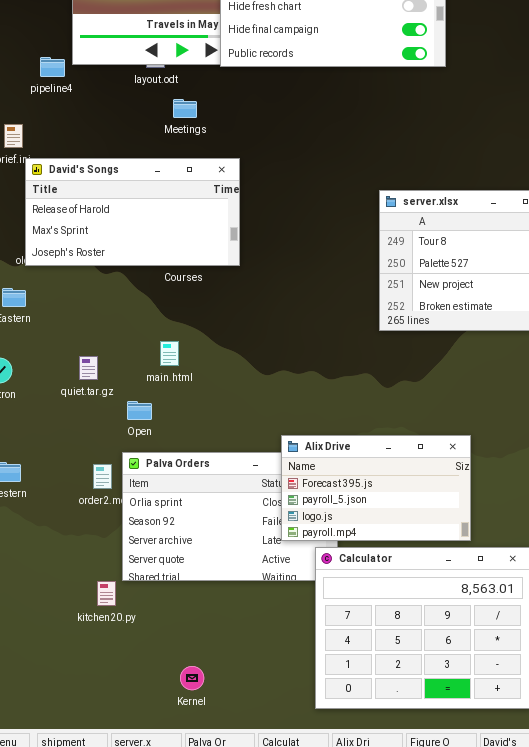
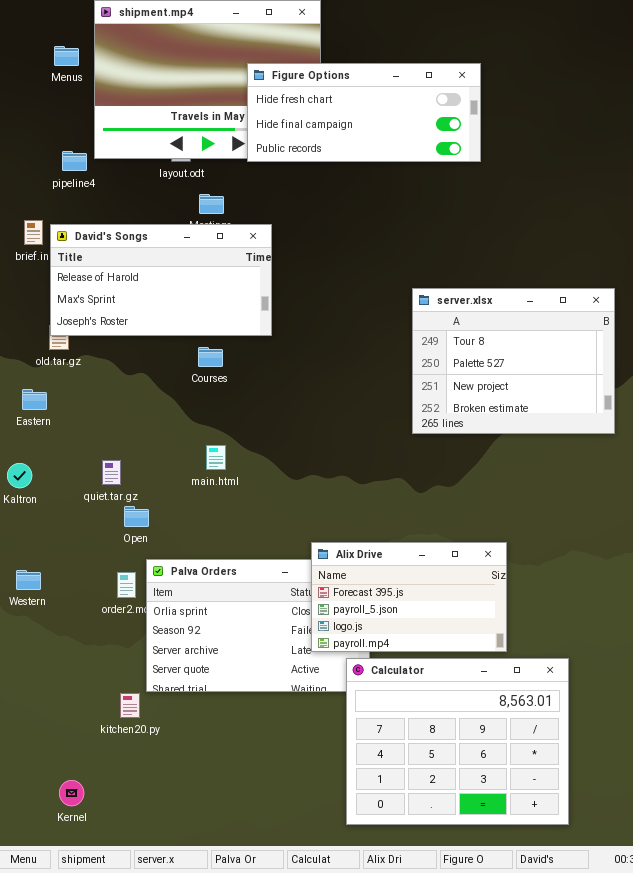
David's Songs: [25,158,240,266] -> [50,224,272,336], moved
main.html: [160,341,179,366] -> [206,445,226,470], moved
Open: [127,401,152,420] -> [124,506,149,527], moved
Kernel: [180,666,204,690] -> [59,780,84,806], moved

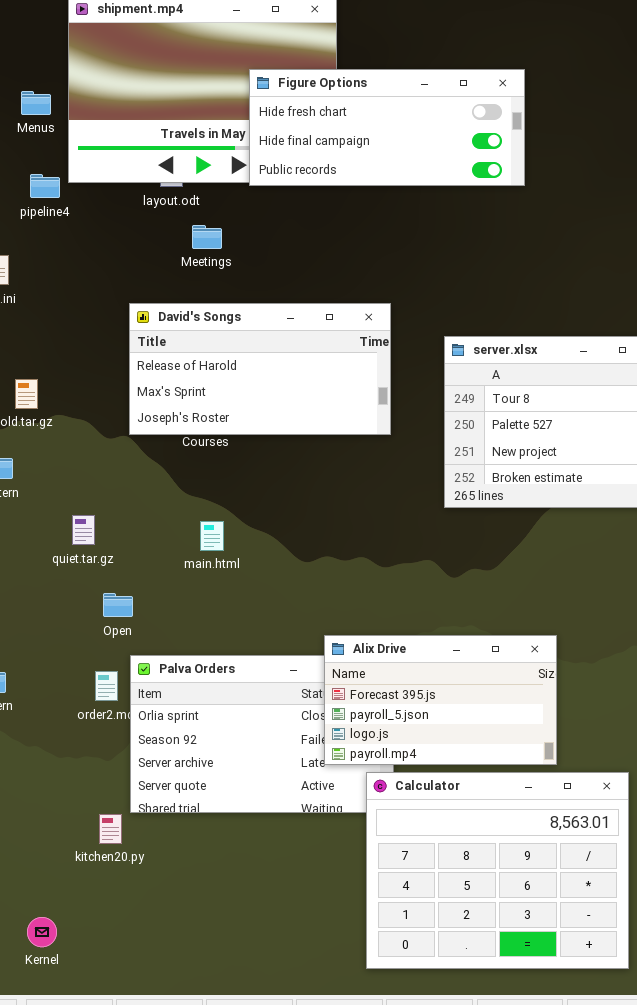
Menus: [54,46,79,66] -> [21,91,51,115], moved
David's Songs: [50,224,272,336] -> [129,303,391,435], moved
quiet.tar.gz: [102,460,121,485] -> [72,515,95,545], moved

